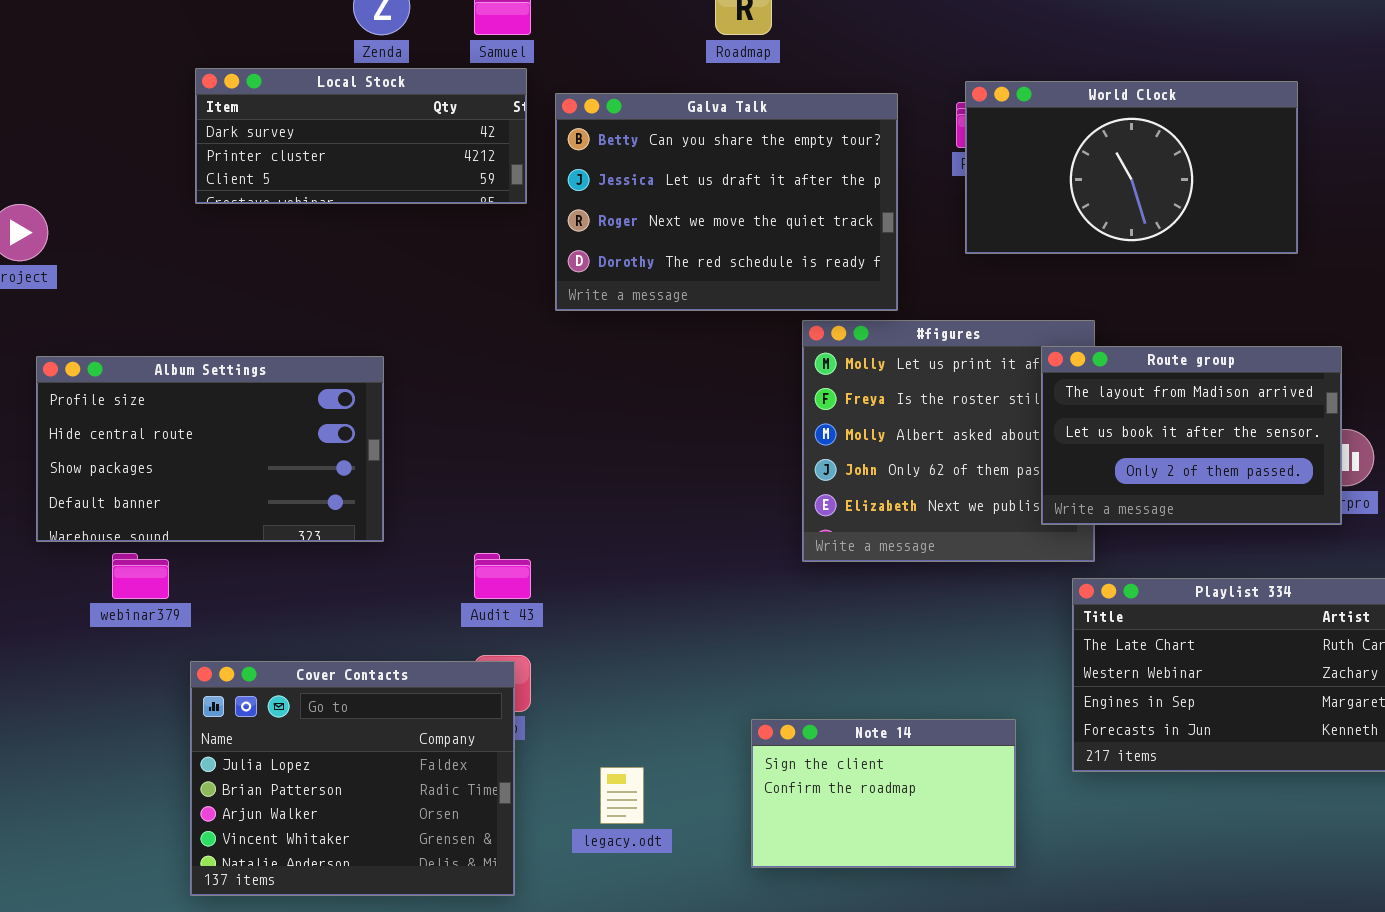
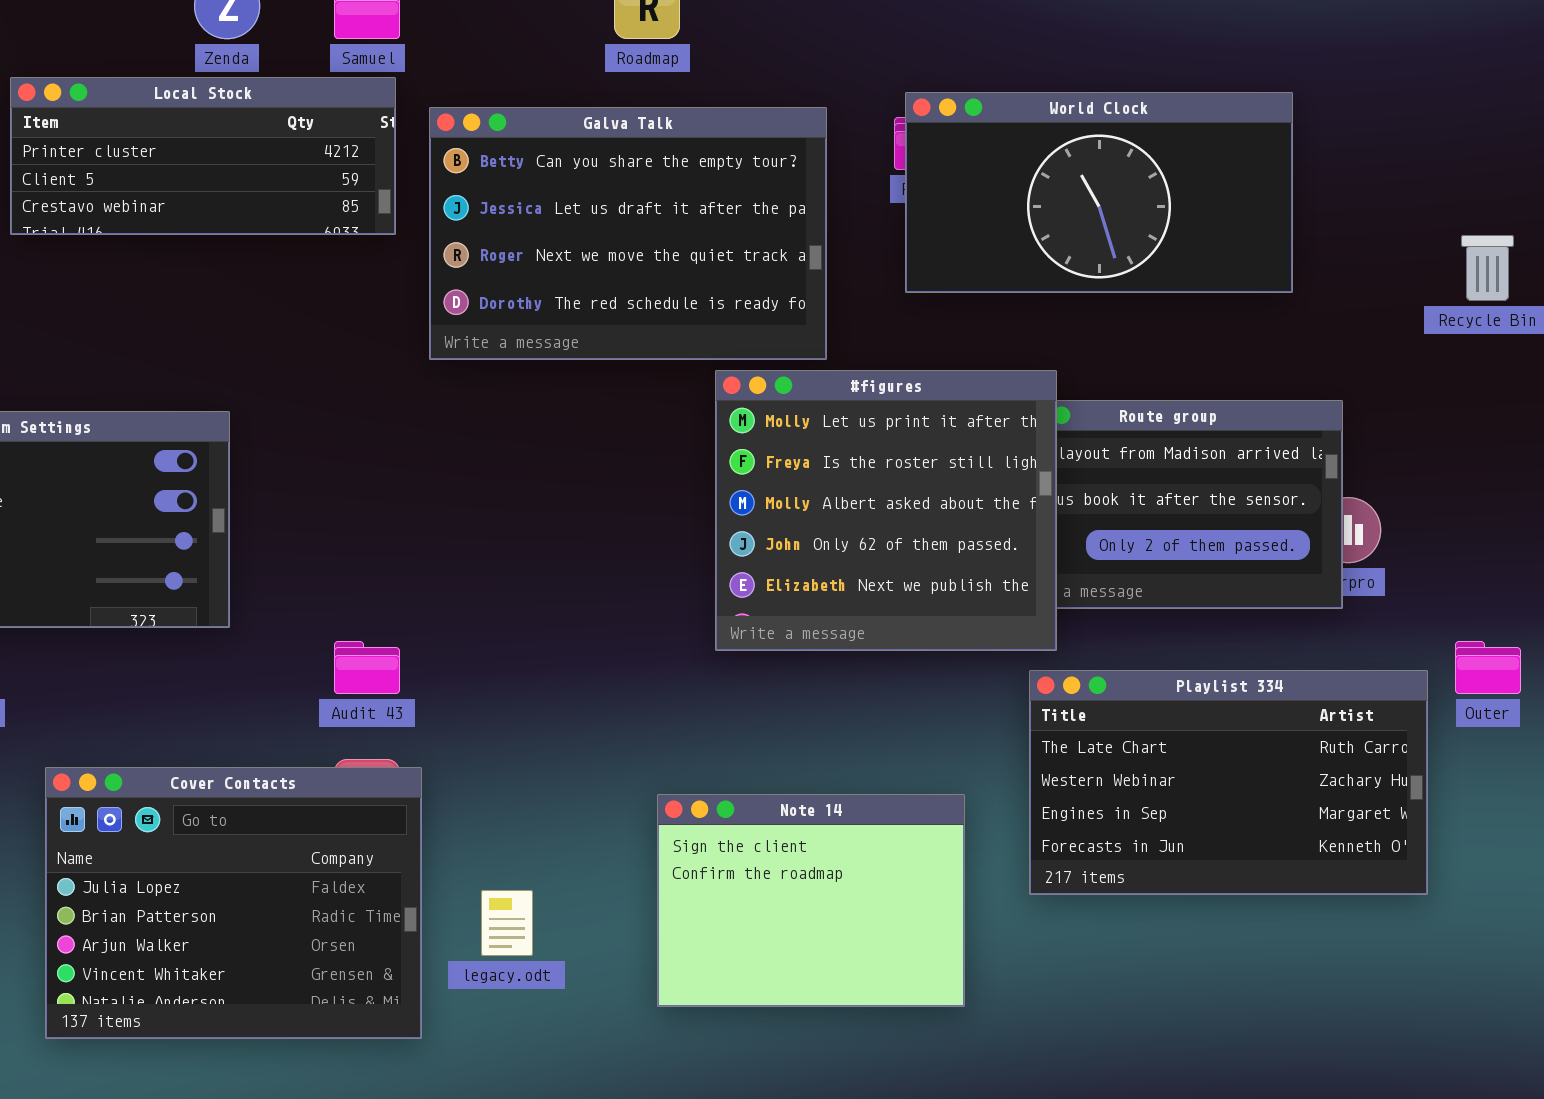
Local Stock: [195,68,527,204] -> [10,77,396,235], scrolled down 1 row
#figures: [802,320,1095,562] -> [715,370,1057,651], raised
Cover Contacts: [190,661,515,896] -> [45,767,422,1039], moved
Note 14: [751,719,1016,868] -> [657,794,965,1007], resized

